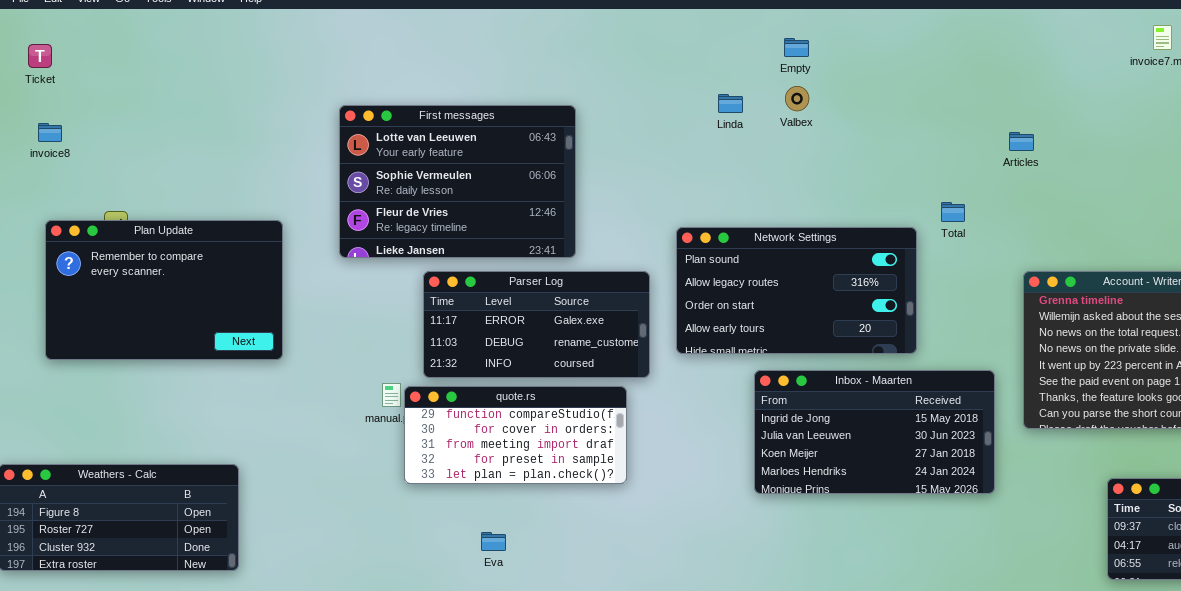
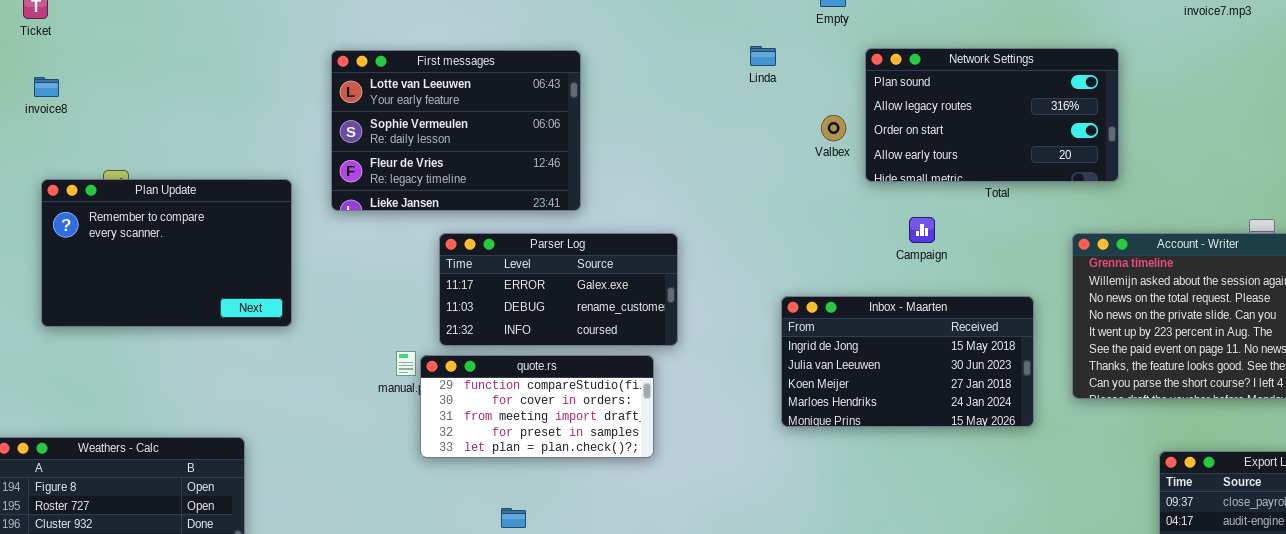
Valbex: [785,86,809,111] -> [821,115,846,141], moved
First messages: [339,105,576,258] -> [331,50,581,211], moved
Network Settings: [676,227,917,354] -> [865,48,1119,182], moved
Inbox - Maarten: [754,370,995,494] -> [781,296,1034,427], moved

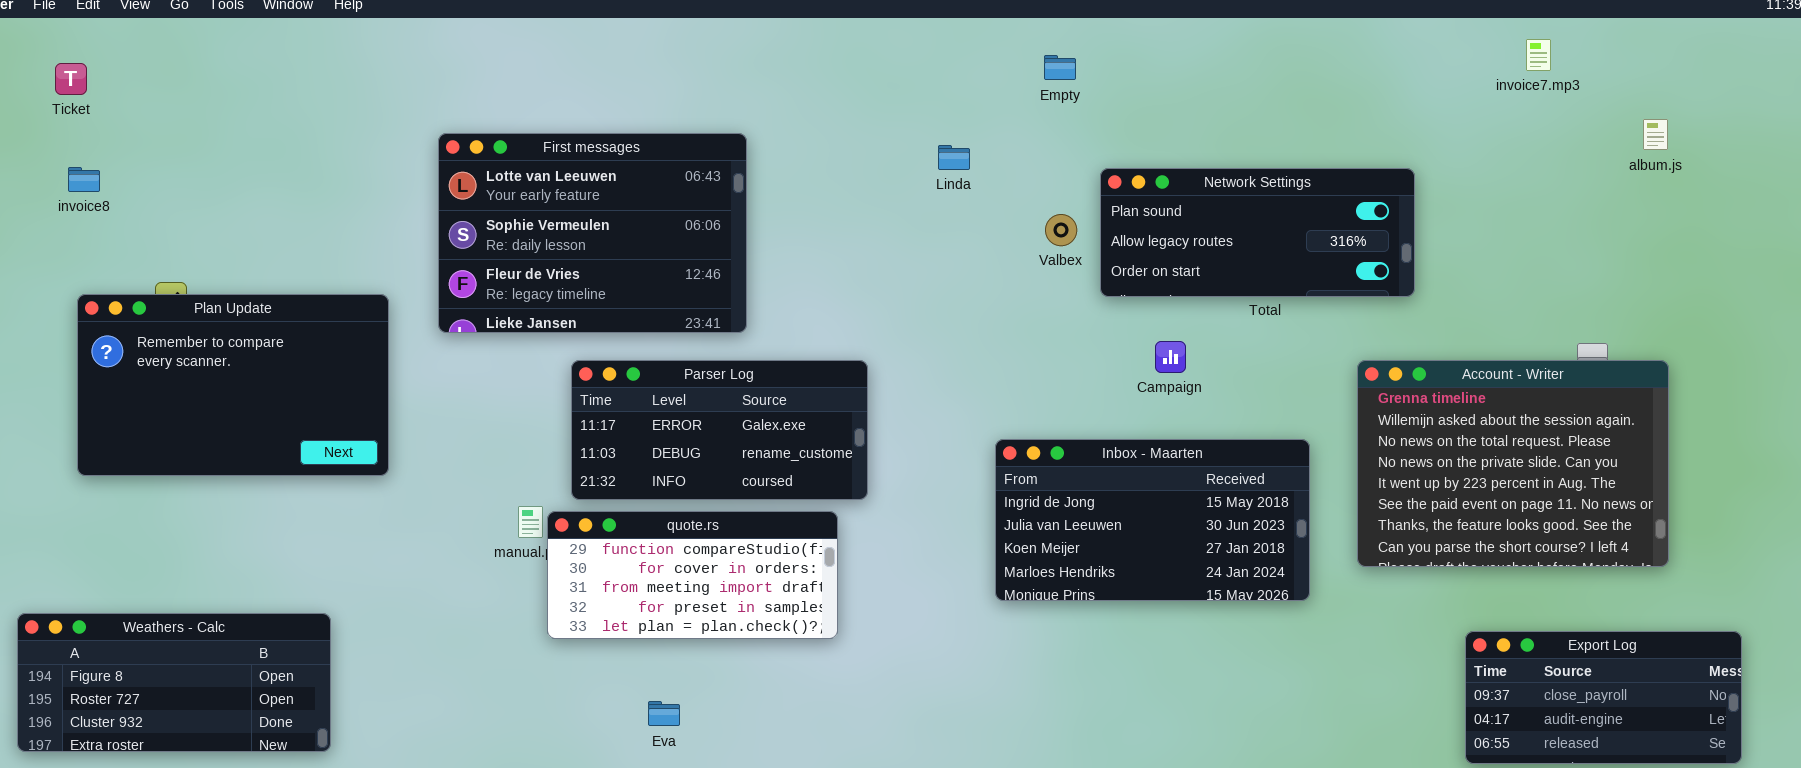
Linda: [750,46,776,66] -> [938,145,970,170], moved
Network Settings: [865,48,1119,182] -> [1100,168,1415,297], resized

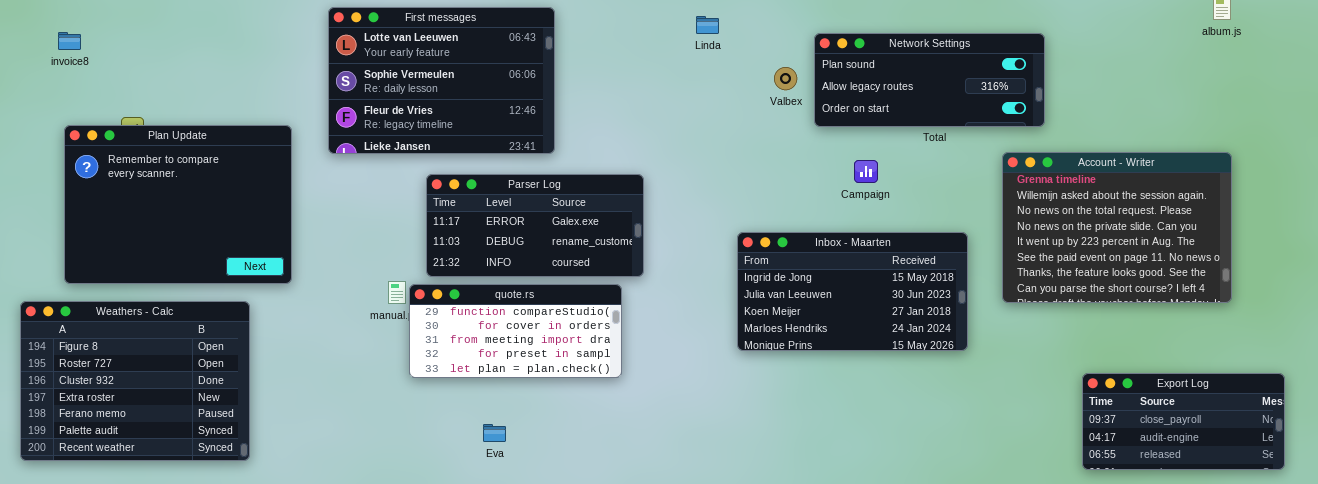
Plan Update: [77,294,389,476] -> [64,125,292,284], resized
Account - Writer: [1357,360,1669,567] -> [1002,152,1232,303], moved
Weathers - Calc: [17,613,331,752] -> [20,301,250,461], resized

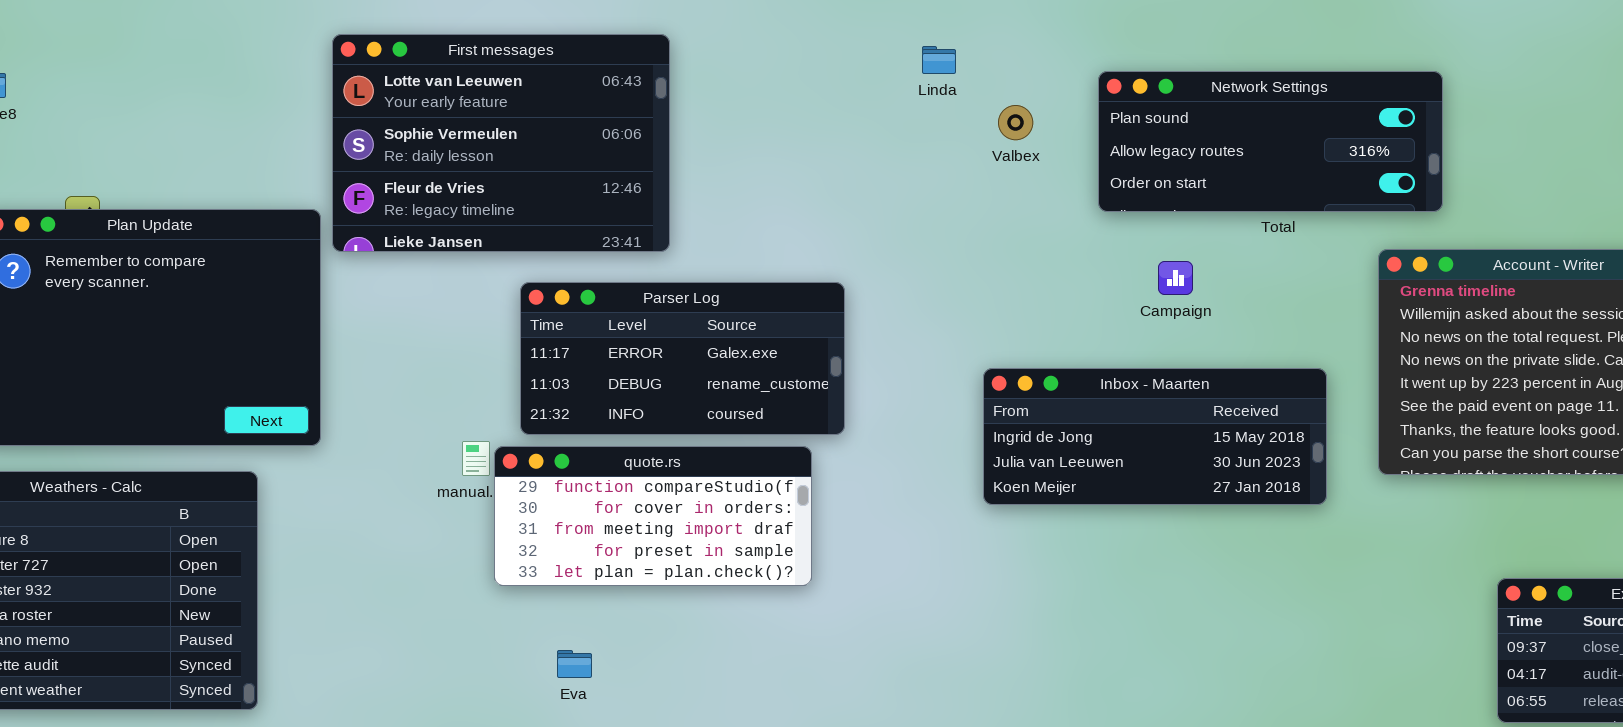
First messages: [328,7,555,154] -> [332,34,670,252], moved
Valbex: [774,67,797,90] -> [998,105,1033,140], moved
Inbox - Maarten: [737,232,968,351] -> [983,368,1327,505], resized
Eva: [483,424,506,442] -> [557,650,592,678], moved

